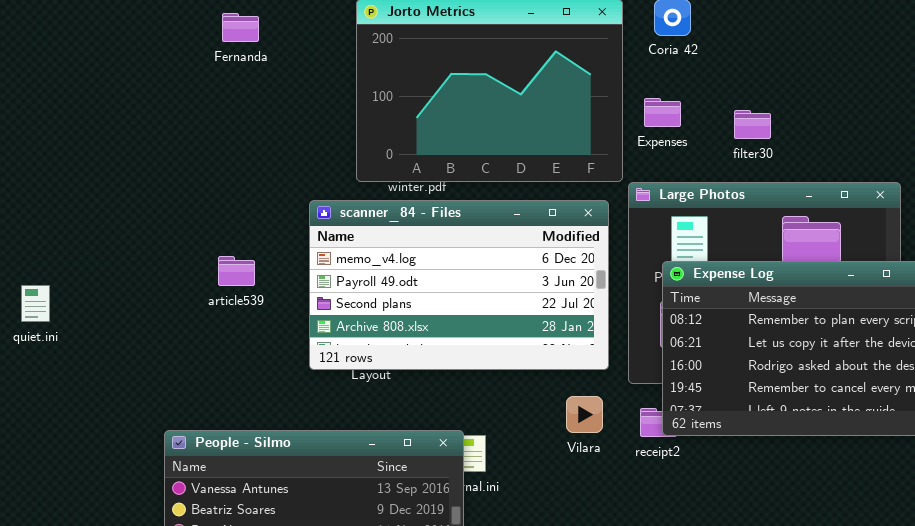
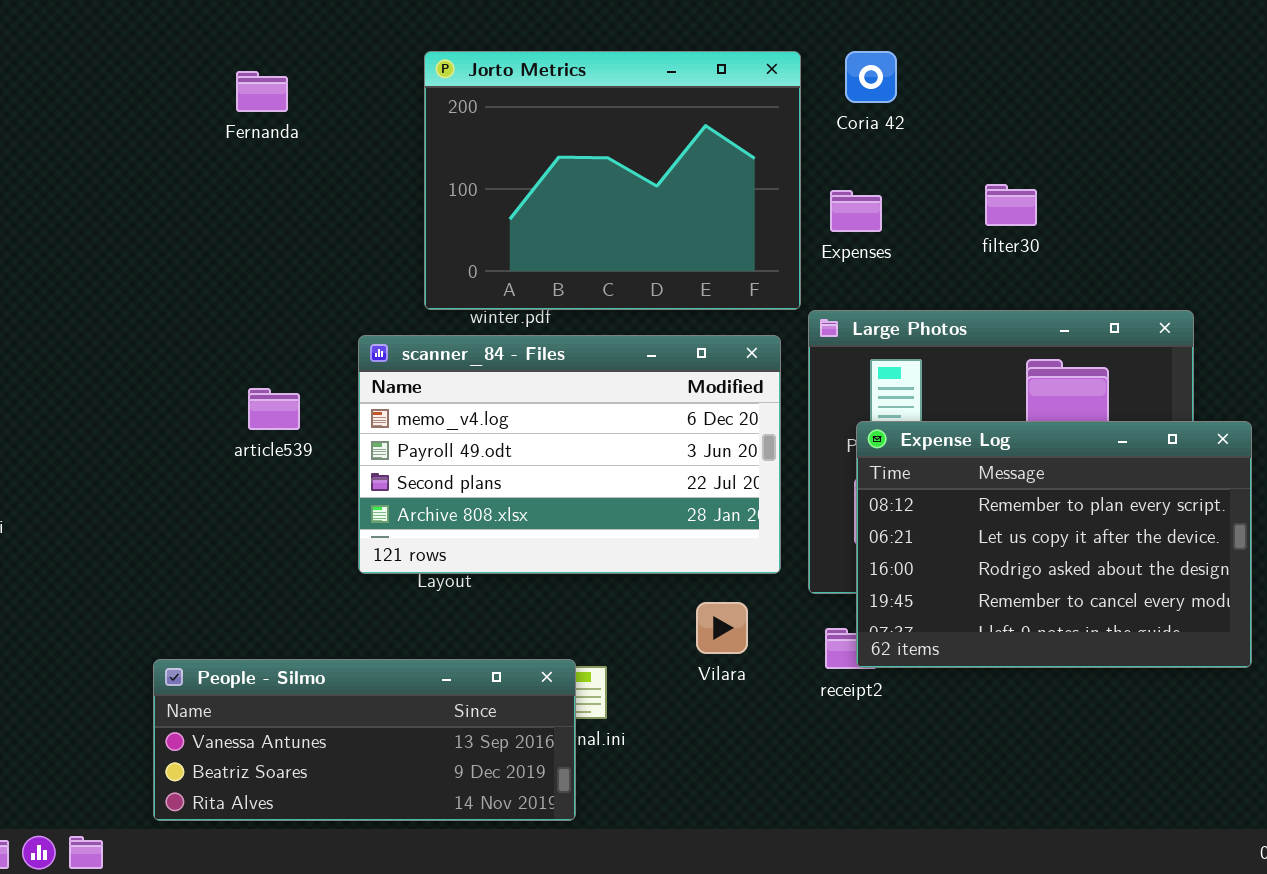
filter30: [734,110,771,139] -> [985,184,1037,226], moved
article539: [218,256,255,286] -> [248,388,300,430], moved
Vilara: [566,396,603,433] -> [696,602,748,654], moved

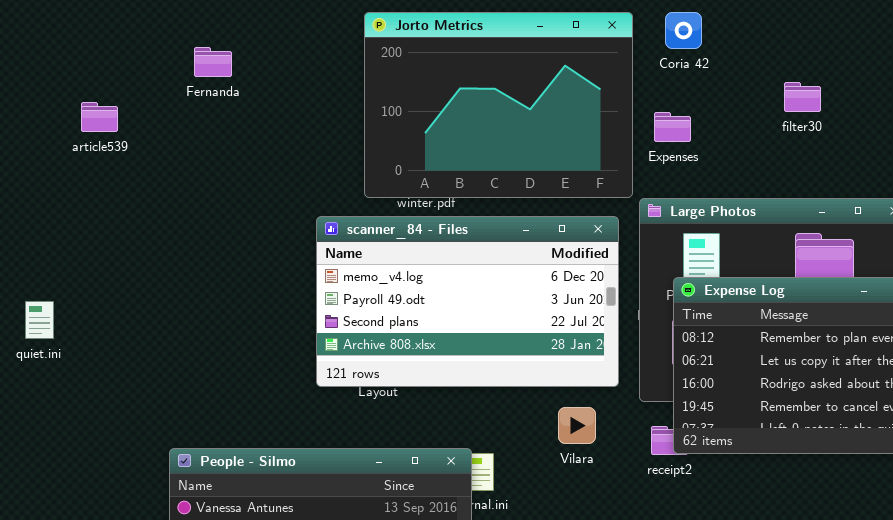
Fernanda: [236,71,288,112] -> [194,47,232,77], moved
filter30: [985,184,1037,226] -> [784,82,821,112], moved
article539: [248,388,300,430] -> [81,102,118,132], moved

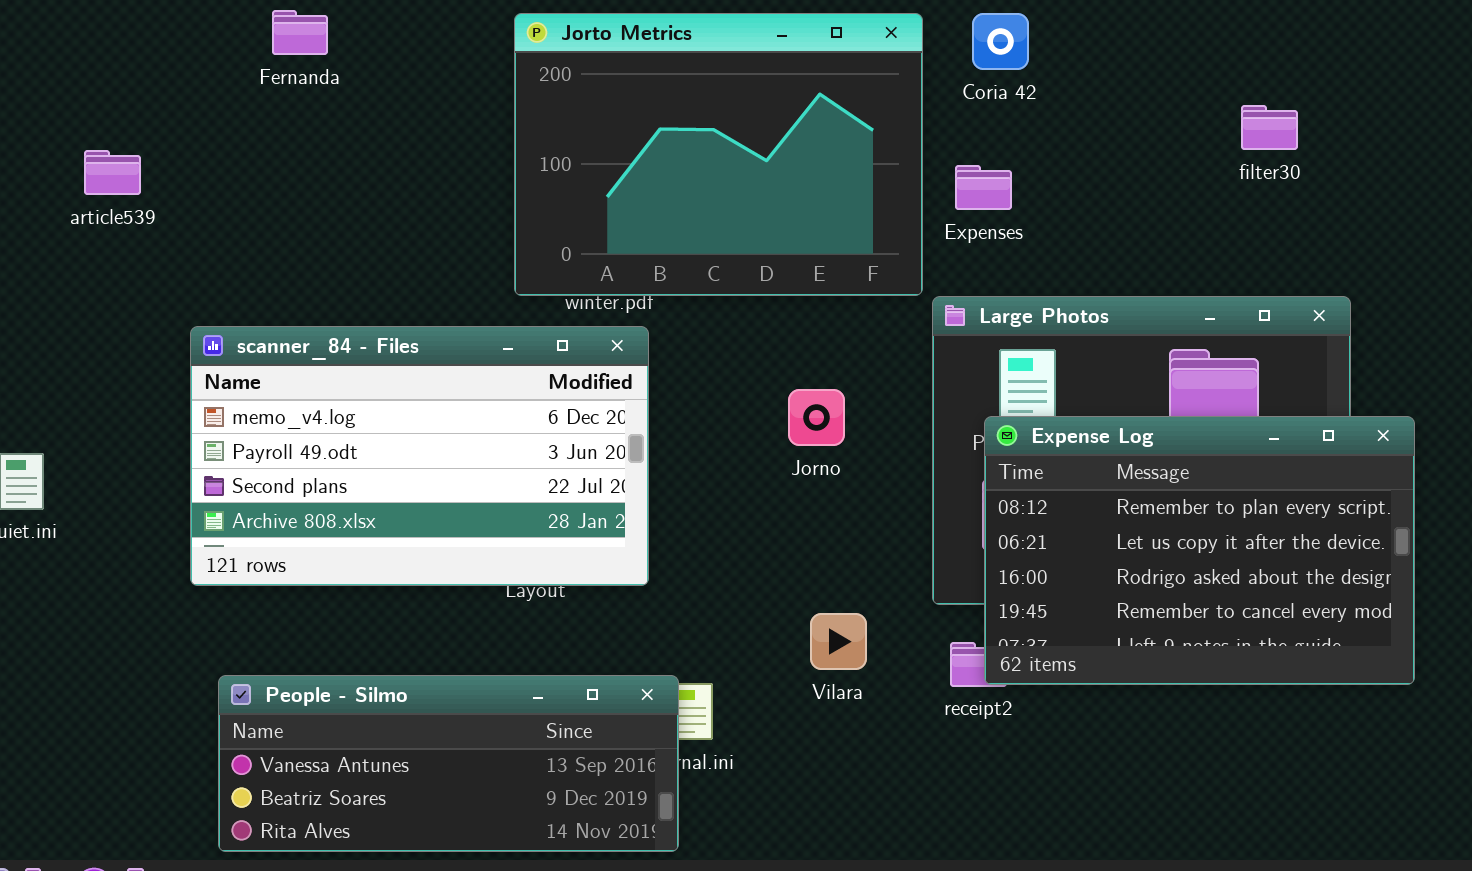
Fernanda: [194,47,232,77] -> [272,10,328,55], moved
filter30: [784,82,821,112] -> [1241,105,1298,150], moved
scanner_84 - Files: [316,216,619,387] -> [190,326,649,586], moved

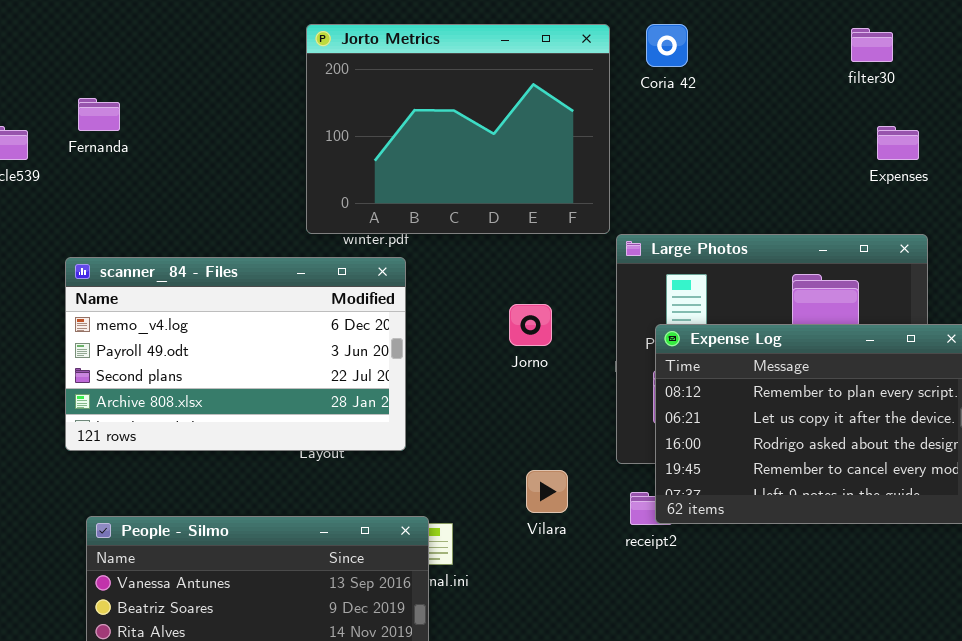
Fernanda: [272,10,328,55] -> [78,98,120,131], moved
filter30: [1241,105,1298,150] -> [851,28,893,62], moved
Expenses: [955,165,1012,210] -> [877,126,919,160], moved

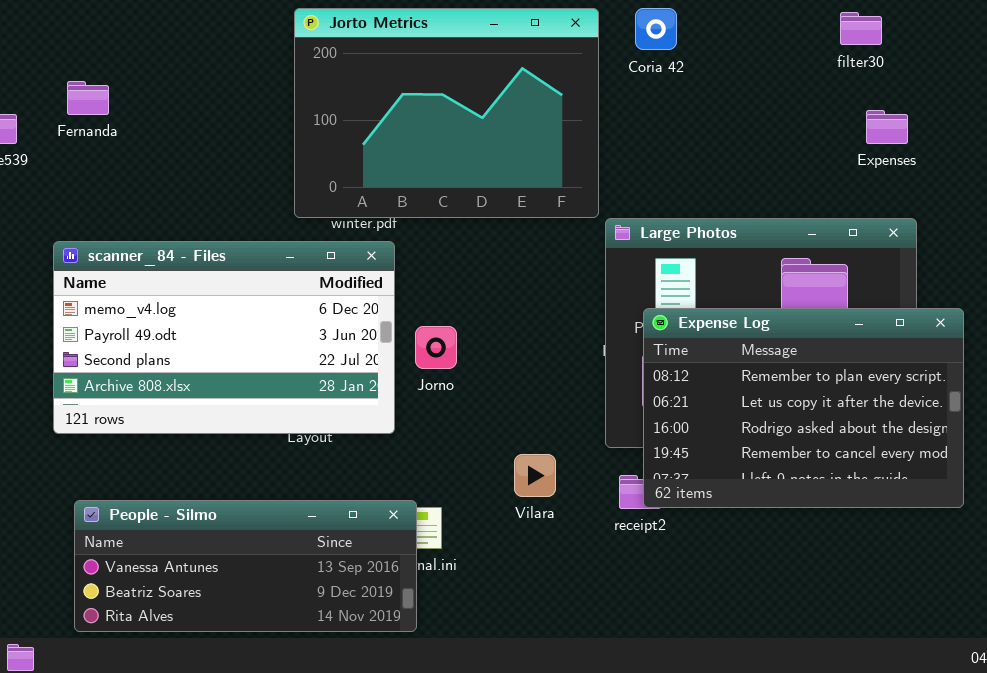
Jorno: [509,304,552,346] -> [415,326,457,369], moved

